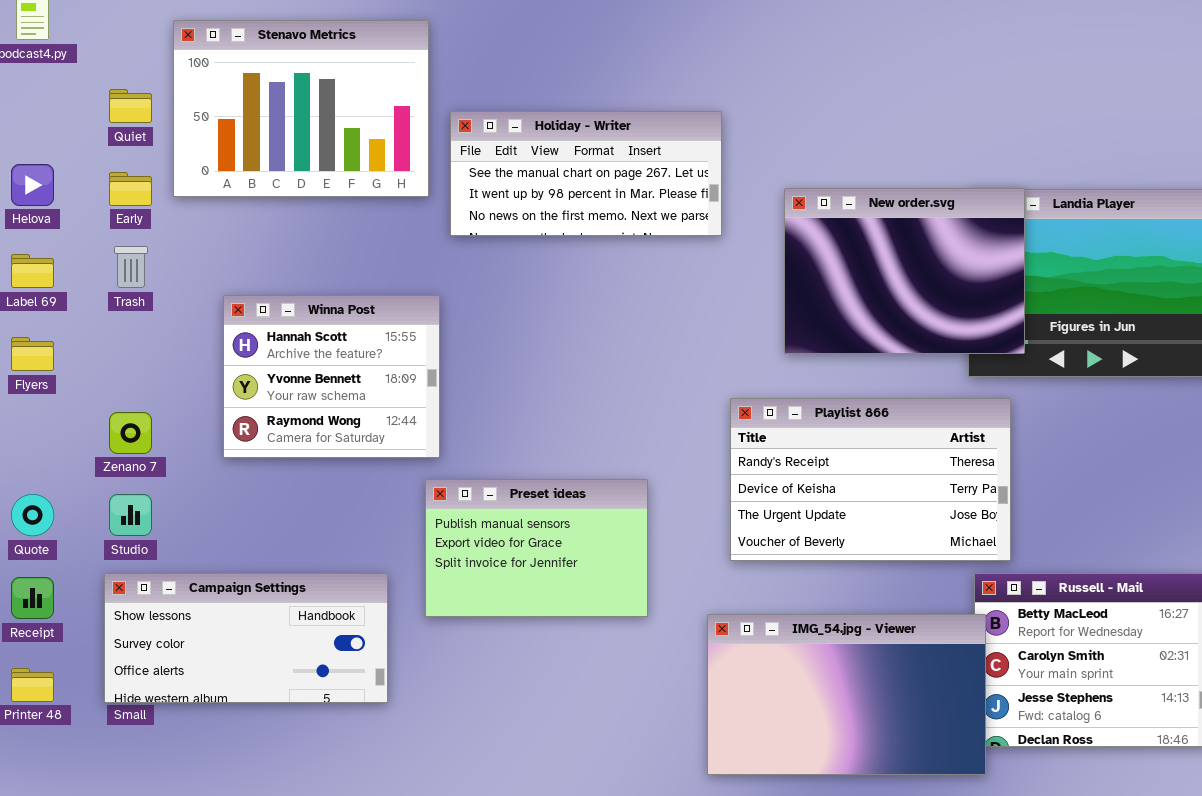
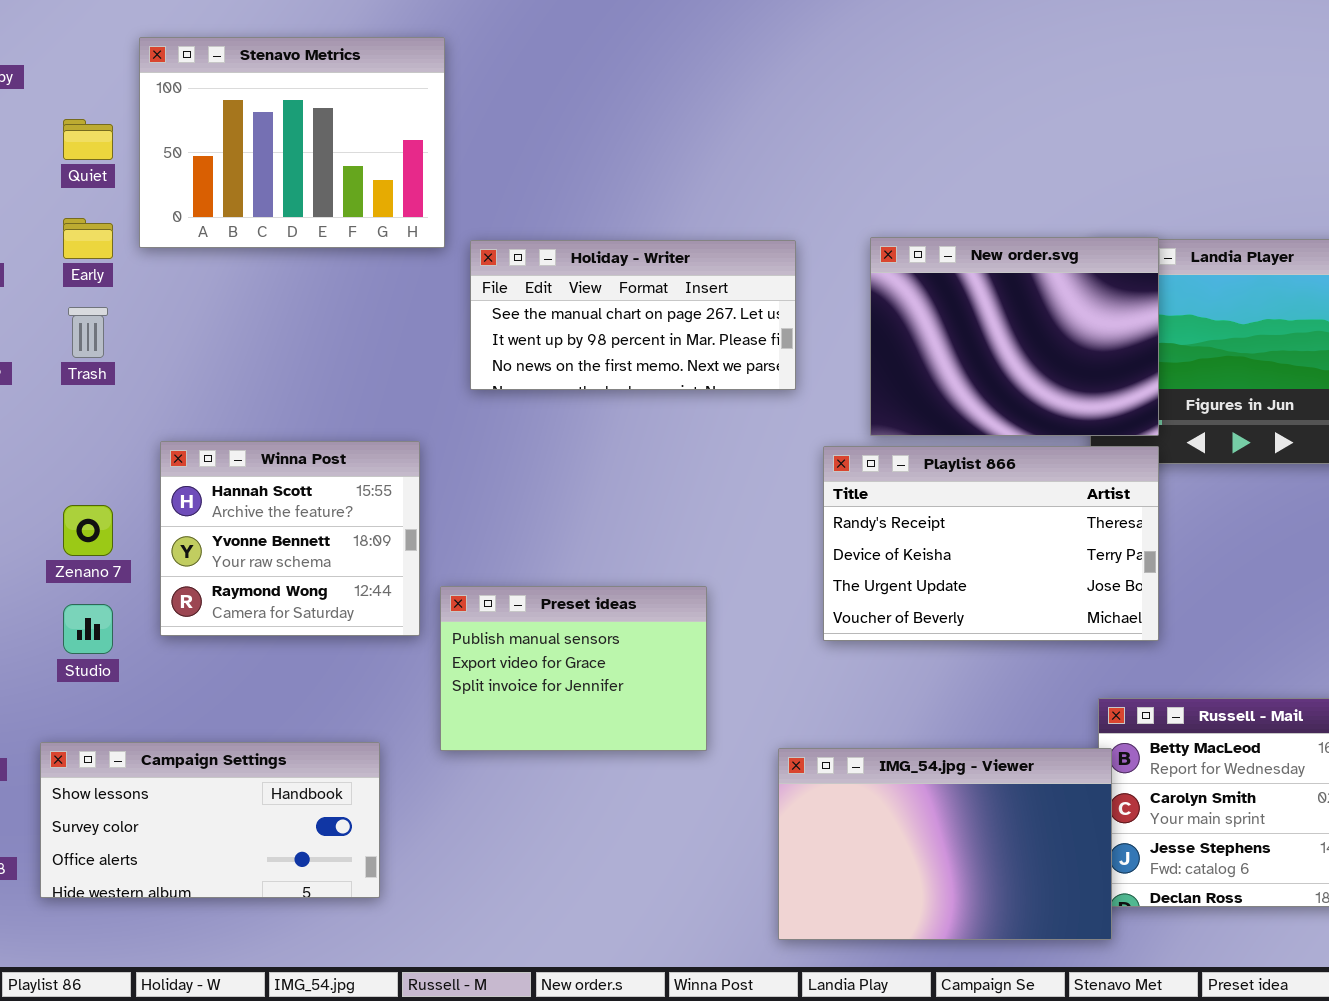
Holiday - Writer: [450,111,722,236] -> [470,240,796,390], moved
Winna Post: [223,295,440,458] -> [160,441,420,636], moved
Playlist 866: [730,398,1011,561] -> [823,446,1159,641], moved
Campaign Settings: [104,573,388,703] -> [40,742,380,898], moved

